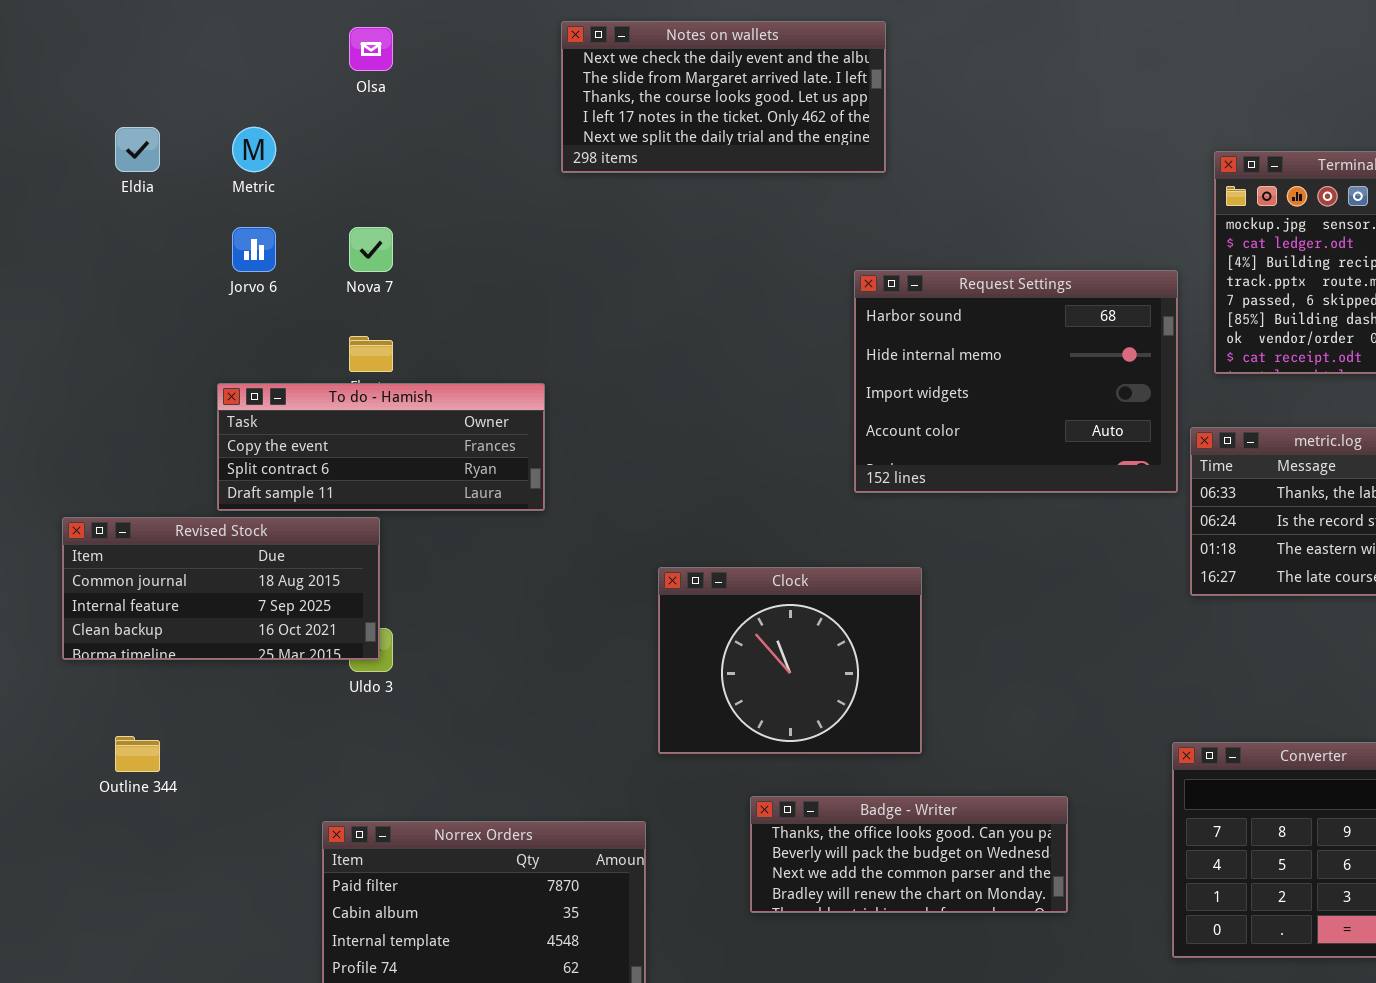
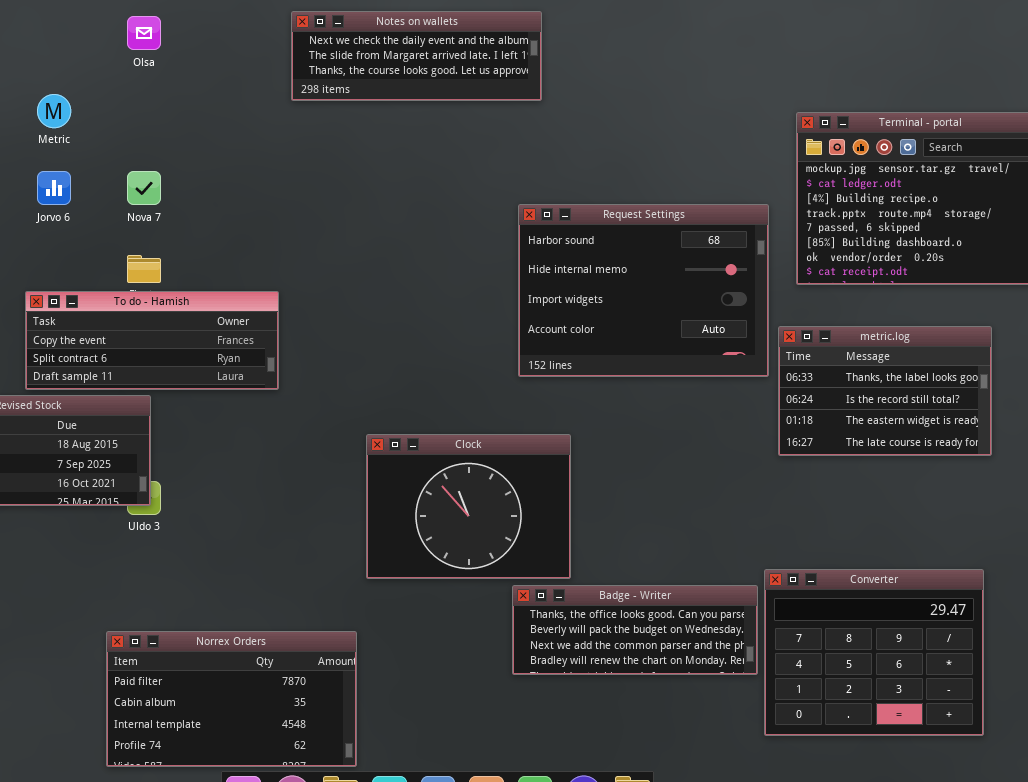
Notes on wallets: [561,21,886,173] -> [291,11,542,101], resized
Badge - Writer: [750,796,1068,913] -> [512,585,758,675], moved

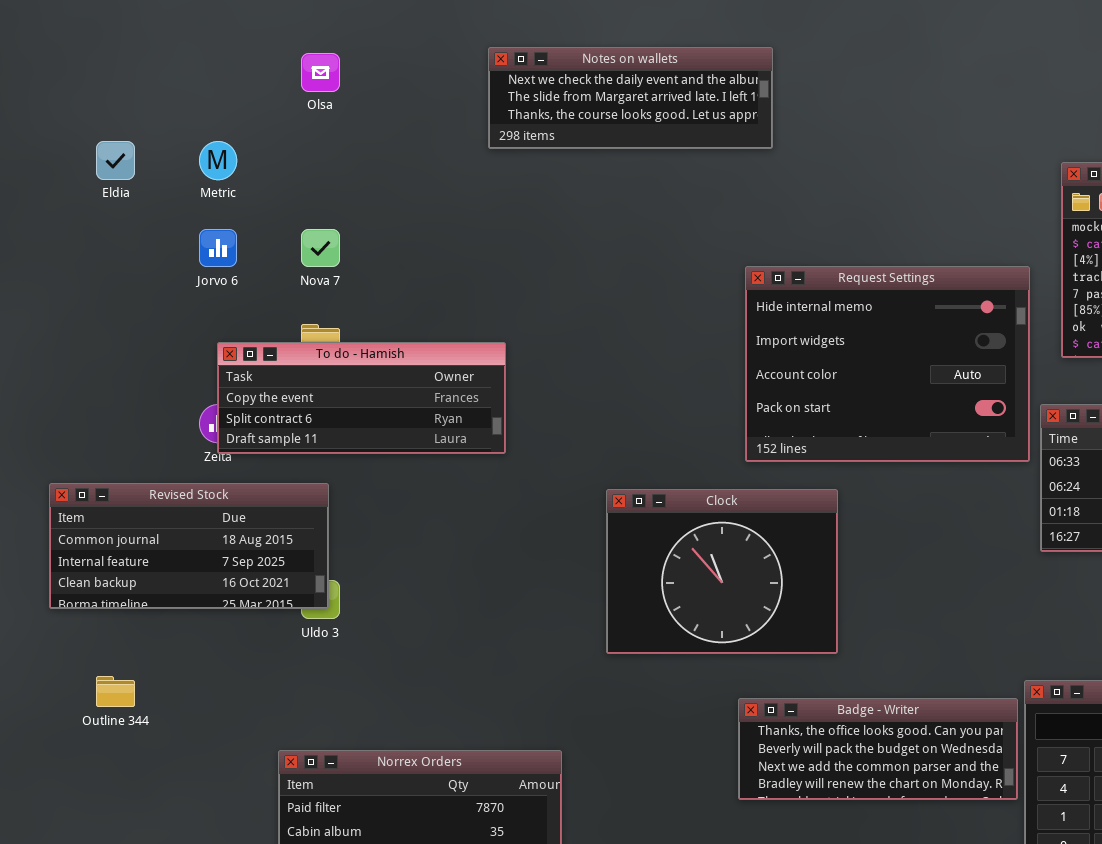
Request Settings: [518,204,769,377] -> [745,266,1030,462], scrolled down 1 row
To do - Hamish: [25,291,279,390] -> [217,342,506,454], moved
Clock: [366,434,571,579] -> [606,489,838,654], moved

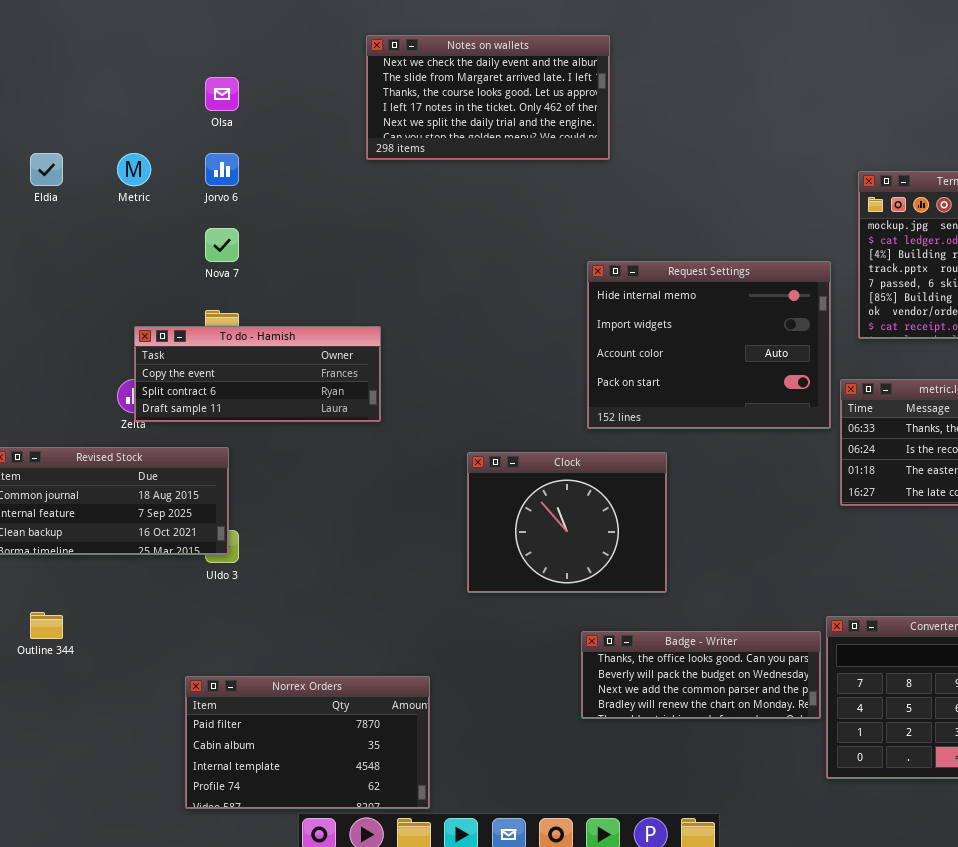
Notes on wallets: [488,47,773,149] -> [366,35,610,160], resized
Jorvo 6: [199,229,237,267] -> [205,153,239,186], moved

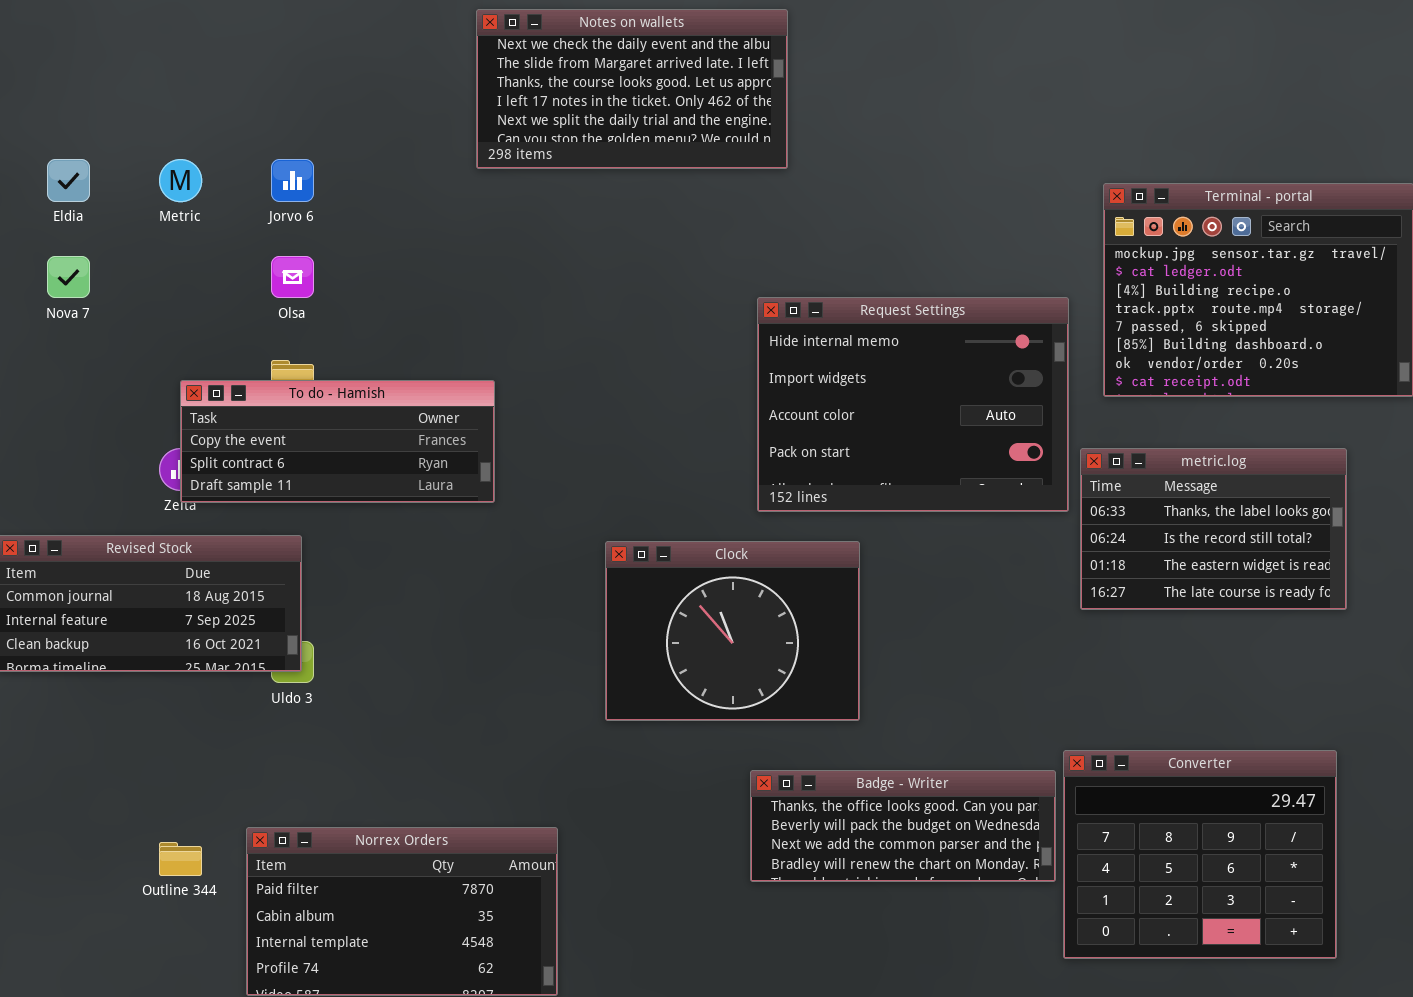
Olsa: [205,77,239,111] -> [271,256,314,298], moved
Nova 7: [205,228,239,262] -> [47,256,90,298], moved
Outline 344: [30,612,63,639] -> [159,842,202,876], moved

